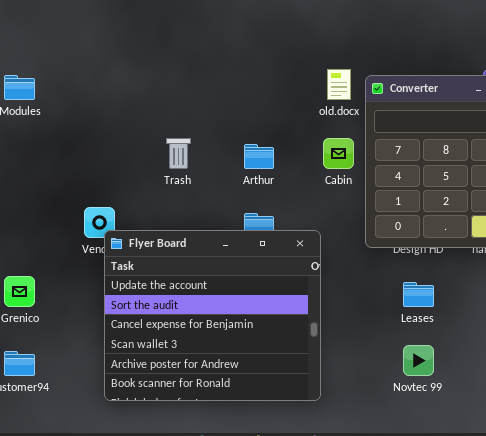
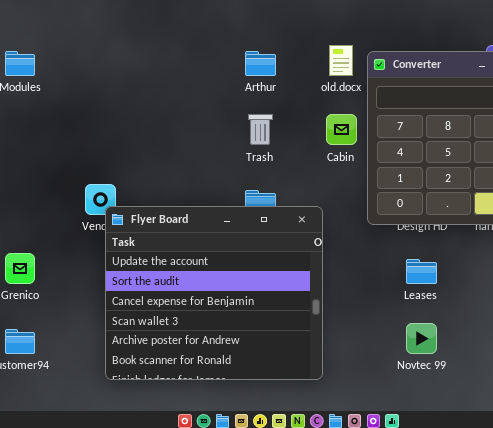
Trash: [166,138,191,169] -> [248,114,273,145], moved
Arthur: [244,144,274,169] -> [245,51,276,76], moved

